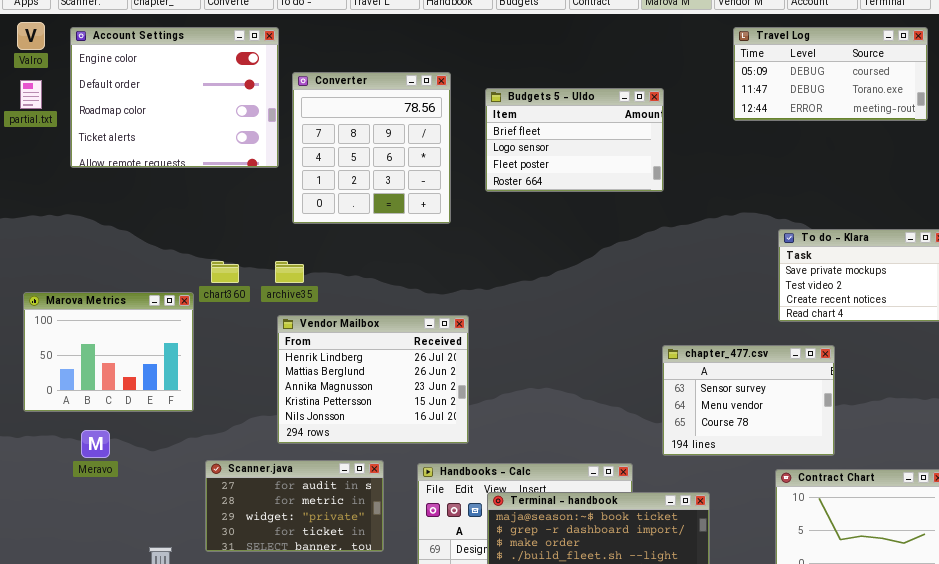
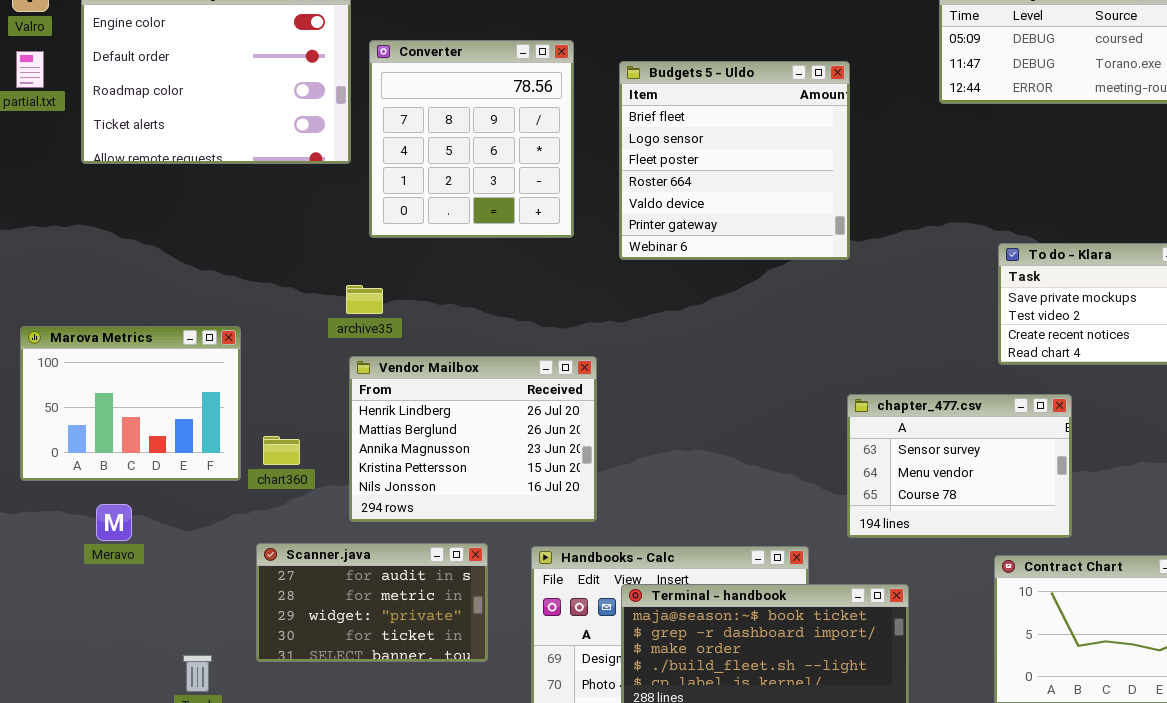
Budgets 5 - Uldo: [485,88,664,192] -> [619,61,850,260], resized
chart360: [211,261,239,283] -> [263,436,300,465], moved

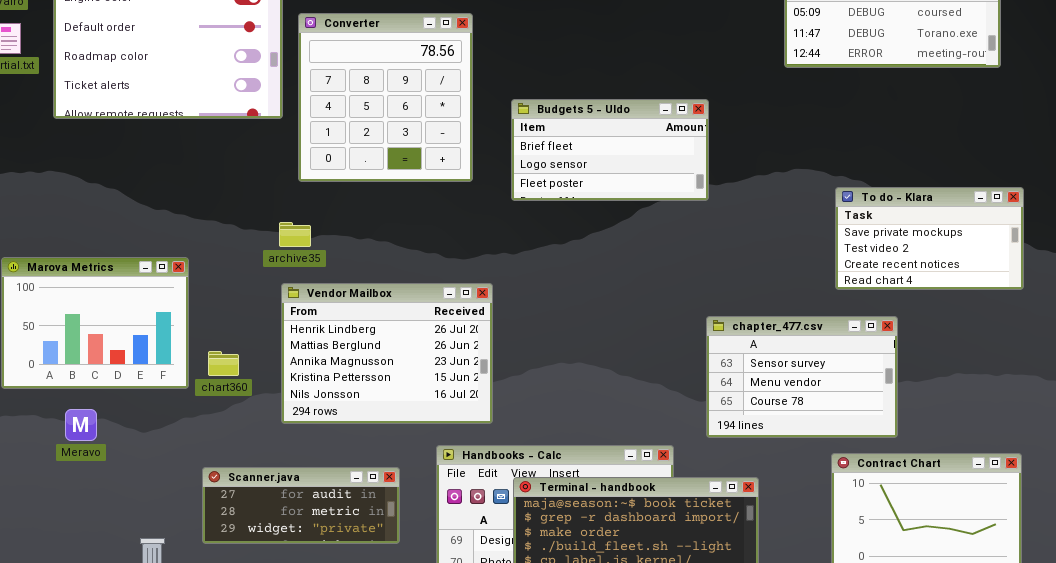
Budgets 5 - Uldo: [619,61,850,260] -> [511,99,709,201], resized
Scanner.java: [256,543,488,662] -> [202,467,400,544], resized

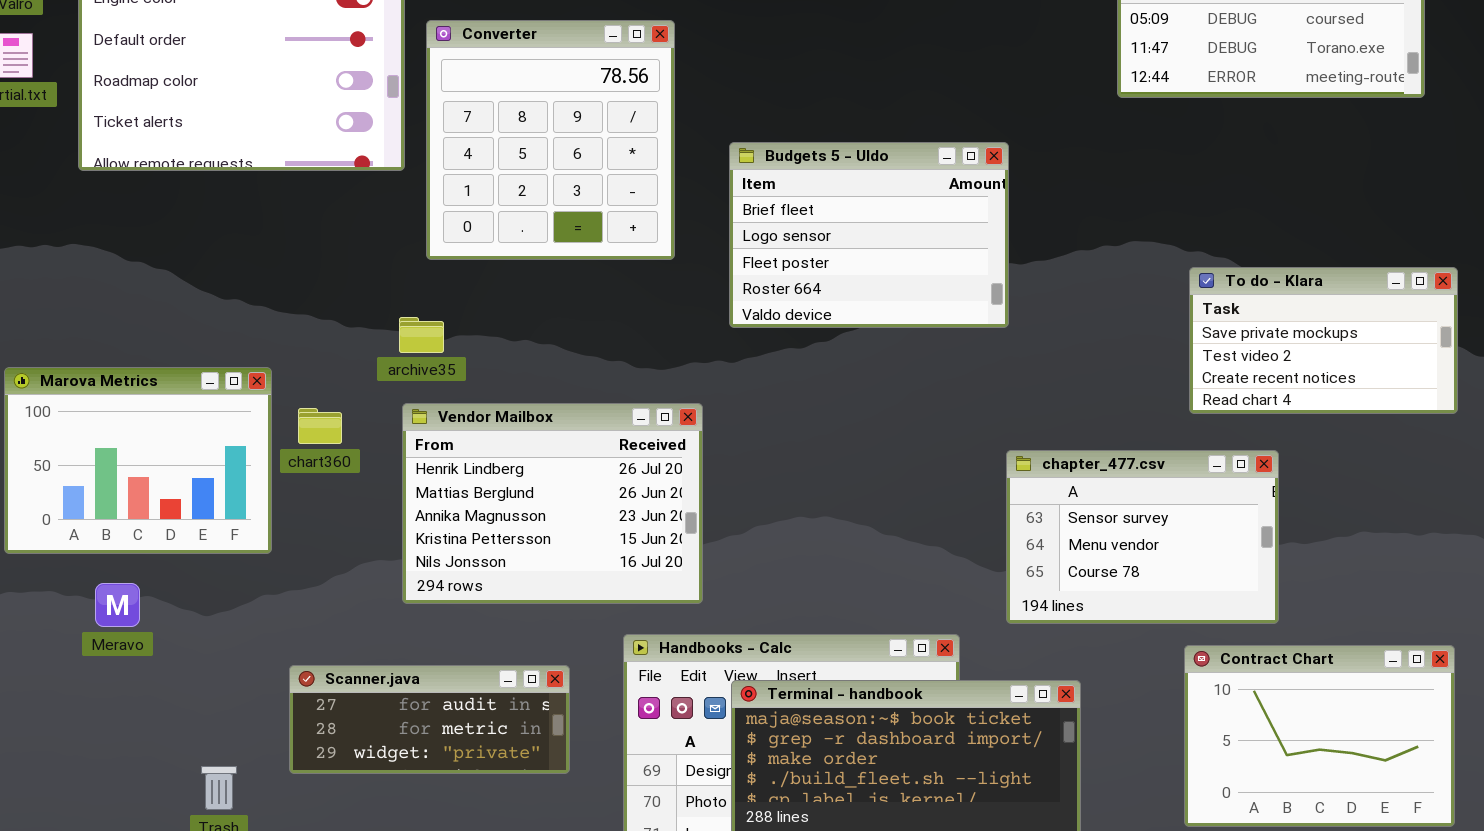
Budgets 5 - Uldo: [511,99,709,201] -> [729,142,1009,328], resized
chart360: [208,351,239,376] -> [298,408,342,444], moved

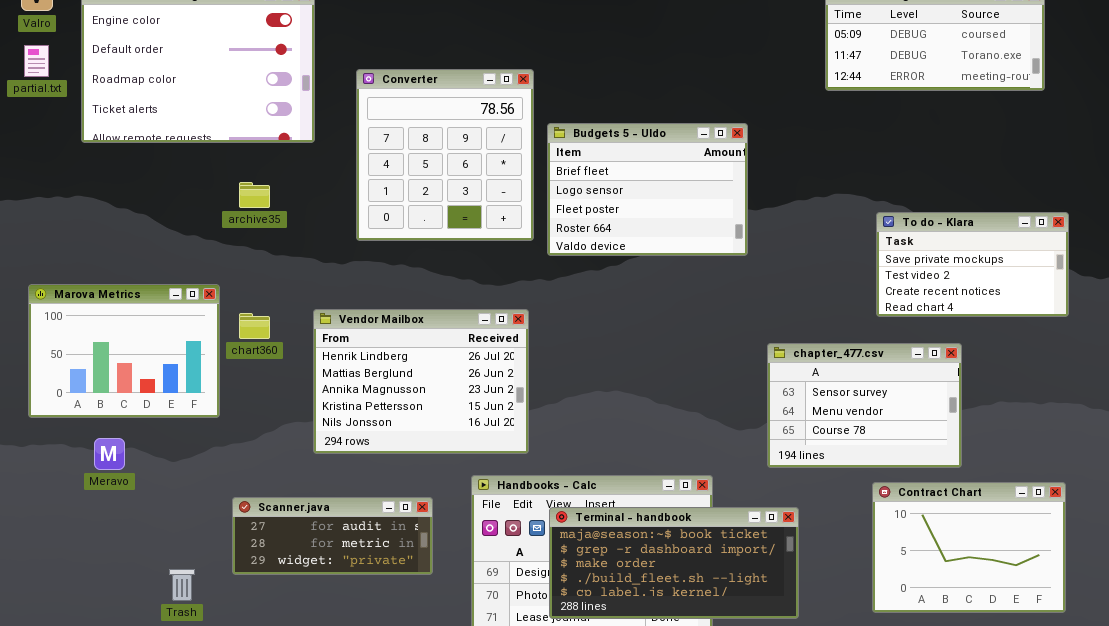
Converter: [426,20,675,260] -> [356,69,534,241], moved
archive35: [399,317,444,353] -> [239,182,270,208], moved
chapter_477.csv: [1006,450,1279,624] -> [767,343,962,468], moved

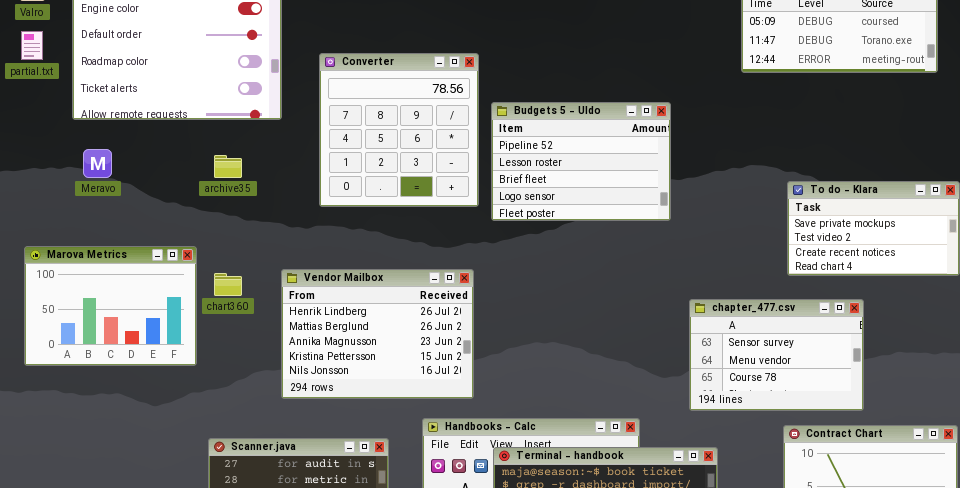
Budgets 5 - Uldo: [547,123,748,256] -> [491,102,671,221], scrolled up 2 rows
Meravo: [94,438,125,470] -> [83,149,112,178], moved

